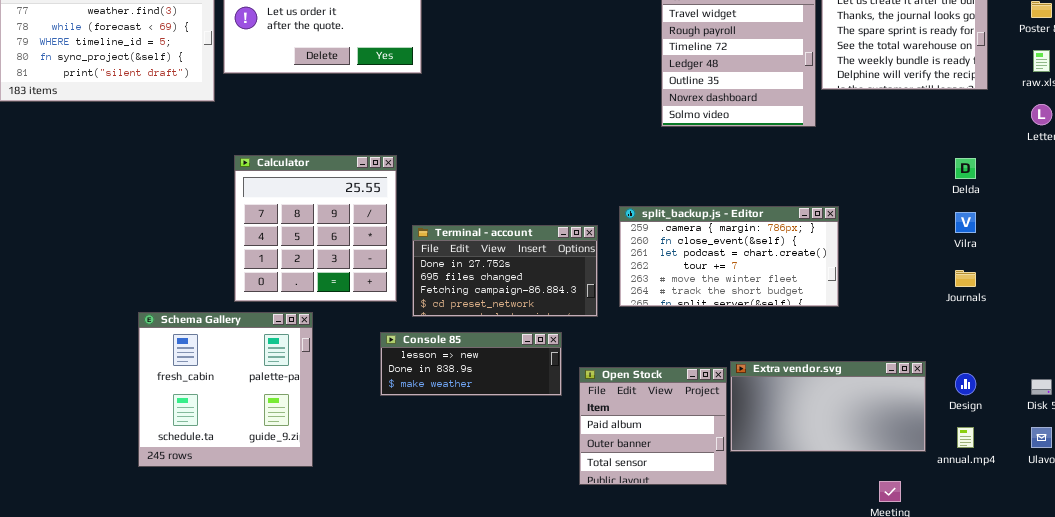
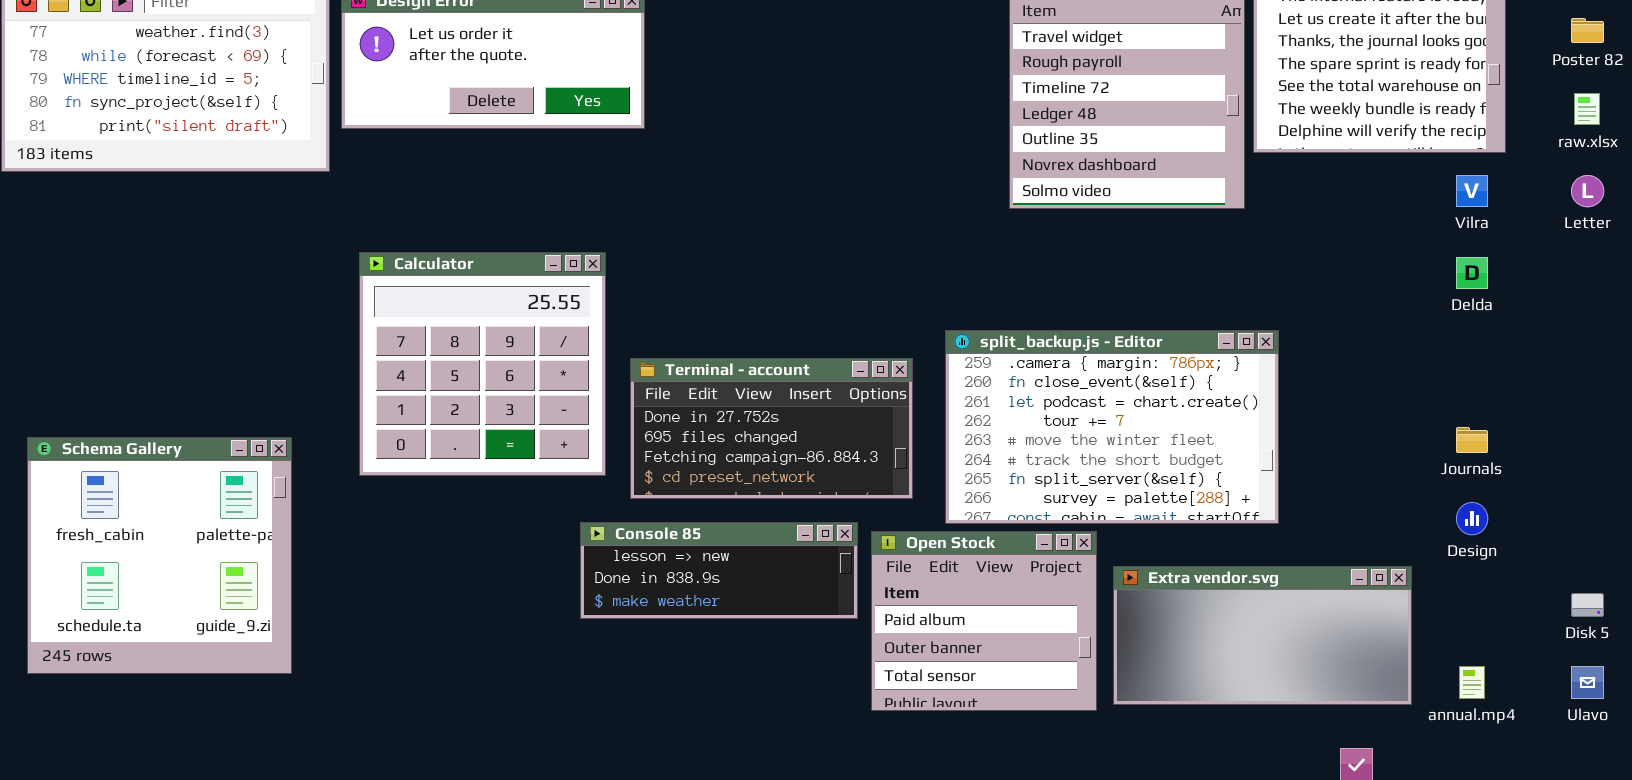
split_backup.js - Editor: [619,206,839,307] -> [945,330,1279,524], resized
Vilra: [955,212,976,233] -> [1456,175,1488,207], moved
Schema Gallery: [138,312,313,467] -> [27,437,292,674], moved
Open Stock: [579,367,727,485] -> [871,531,1097,711], moved
Design: [955,373,976,395] -> [1456,502,1488,535], moved

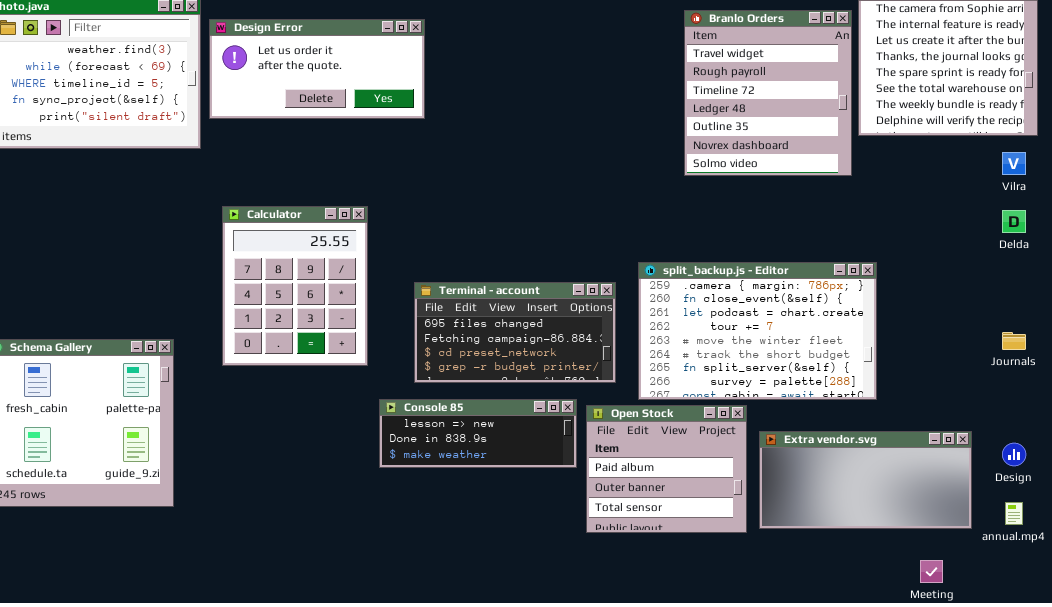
Calculator: [359,252,606,476] -> [222,206,368,366], resized
Terminal - account: [630,358,913,499] -> [414,282,616,383], scrolled down 1 row
Design: [1456,502,1488,535] -> [1002,443,1026,466], moved

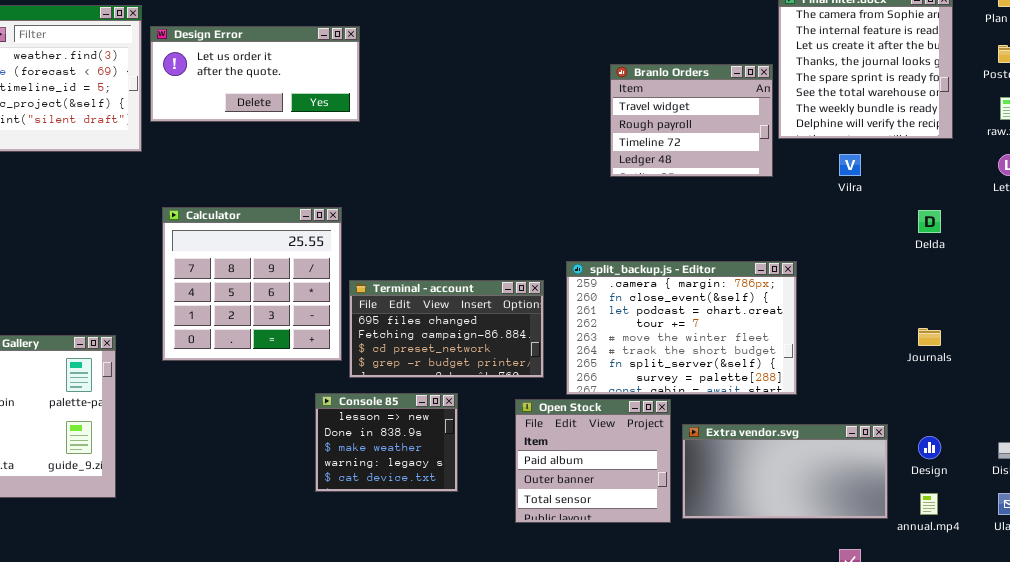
Branlo Orders: [684,10,852,176] -> [610,64,773,177], resized
Vilra: [1002,152,1026,175] -> [839,154,861,176], moved
Calculator: [222,206,368,366] -> [162,207,342,361], resized
Console 85: [379,399,577,468] -> [315,393,458,492], resized

